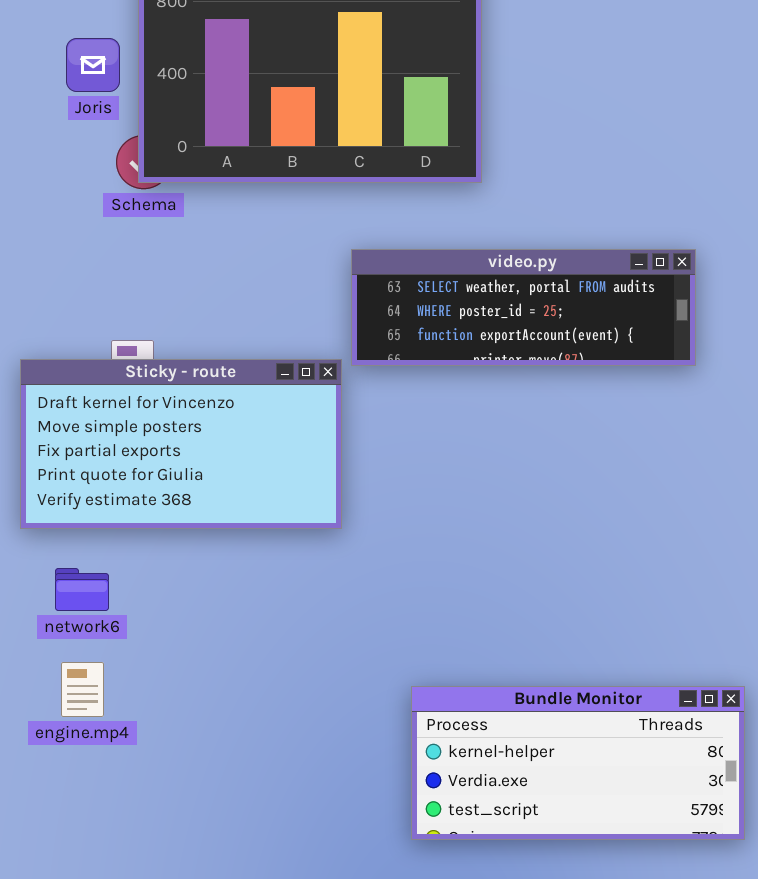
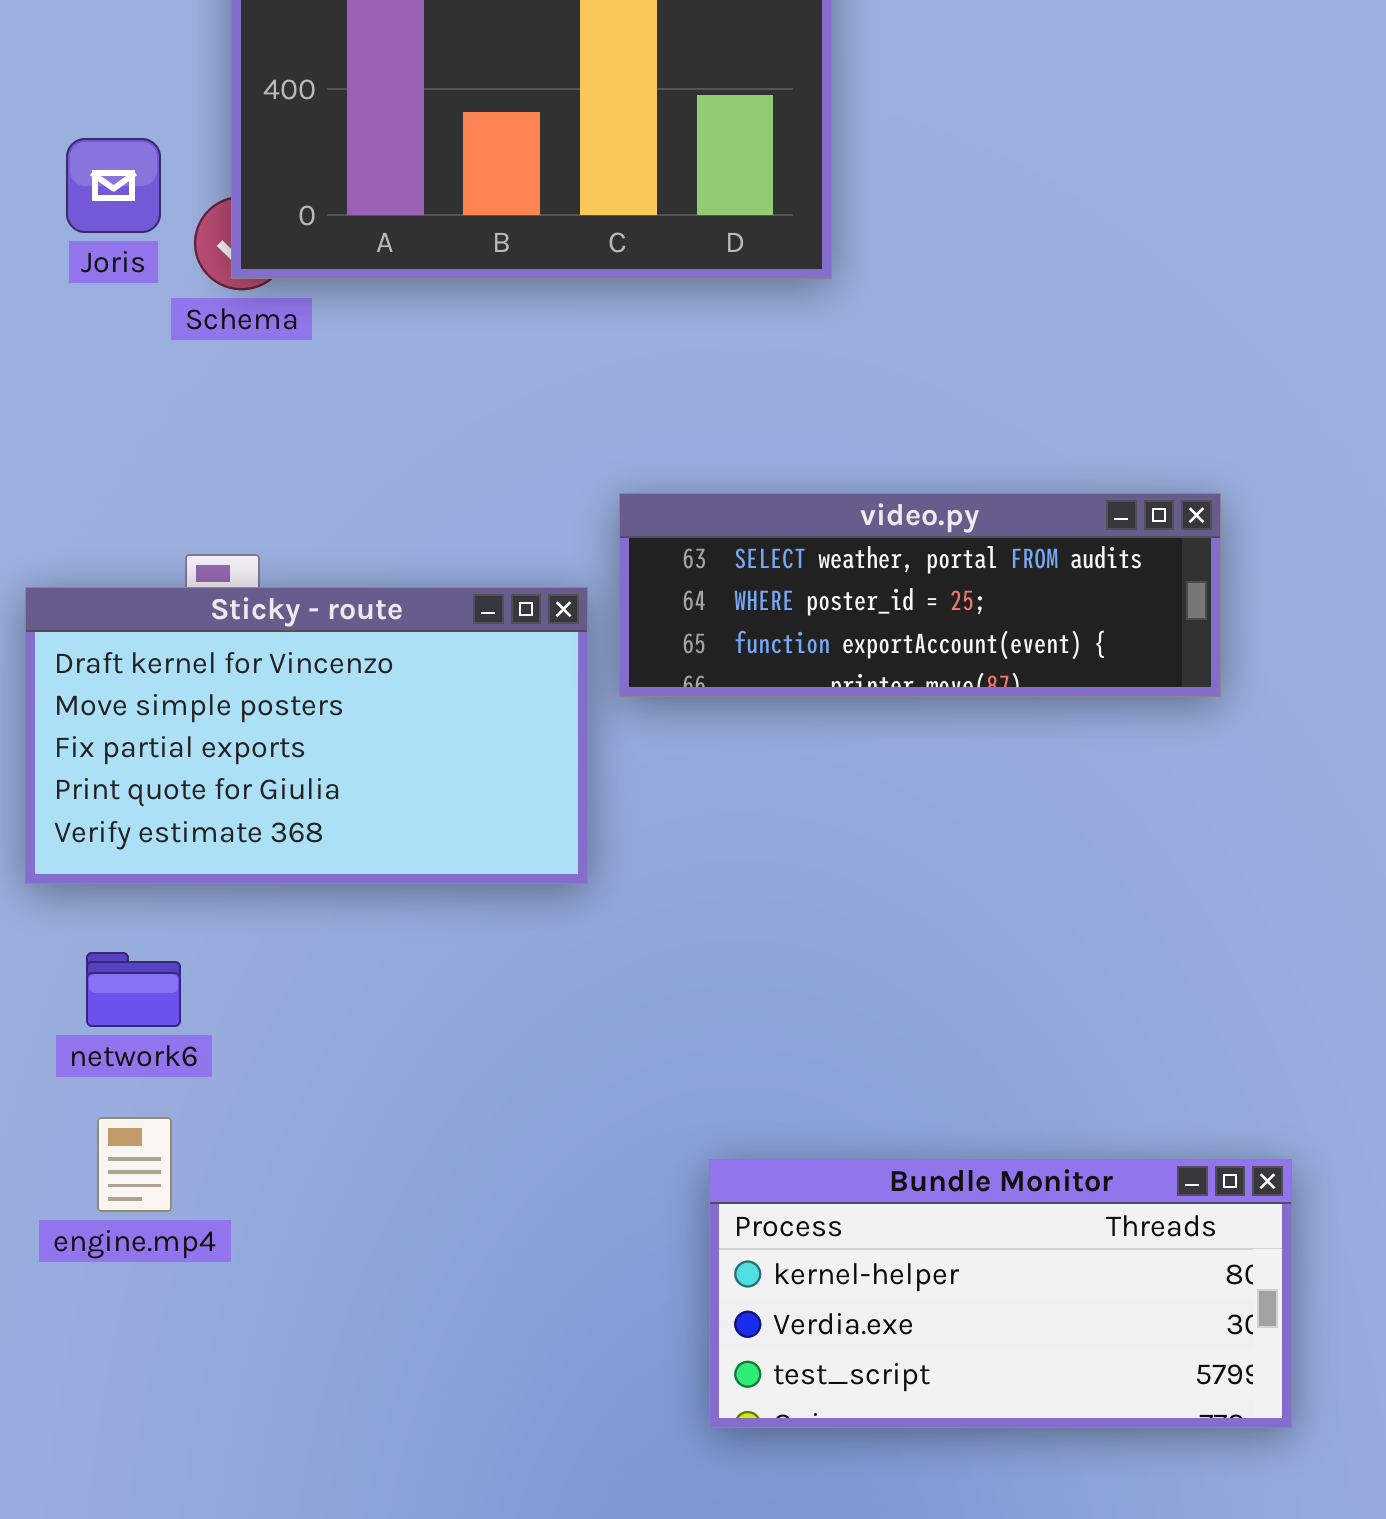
Joris: [66,38,120,92] -> [66,138,161,233], moved
video.py: [351,249,696,366] -> [619,493,1221,697], moved

